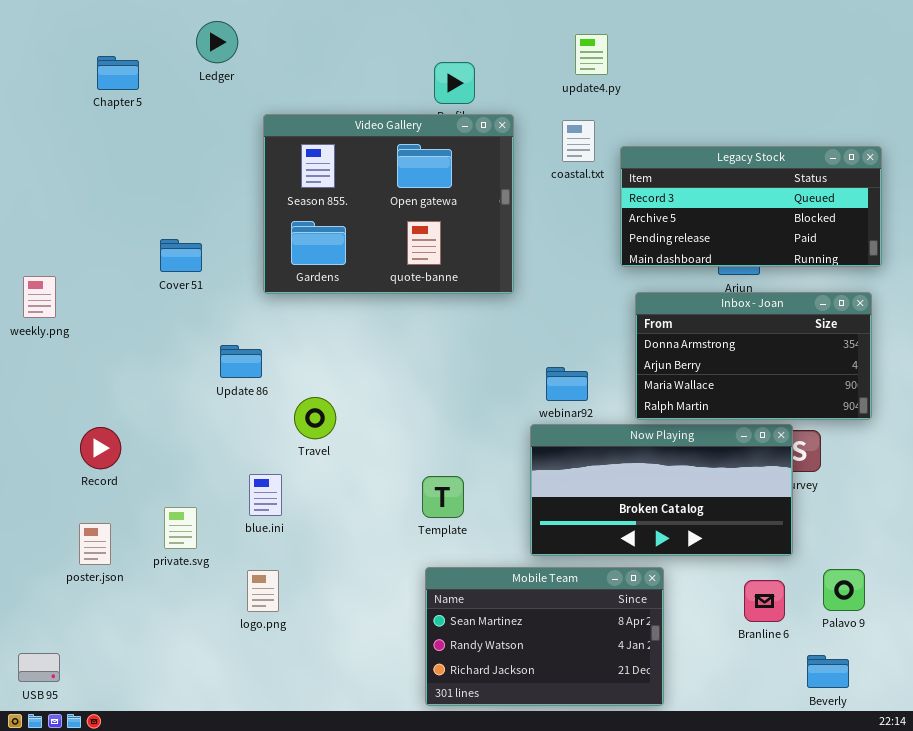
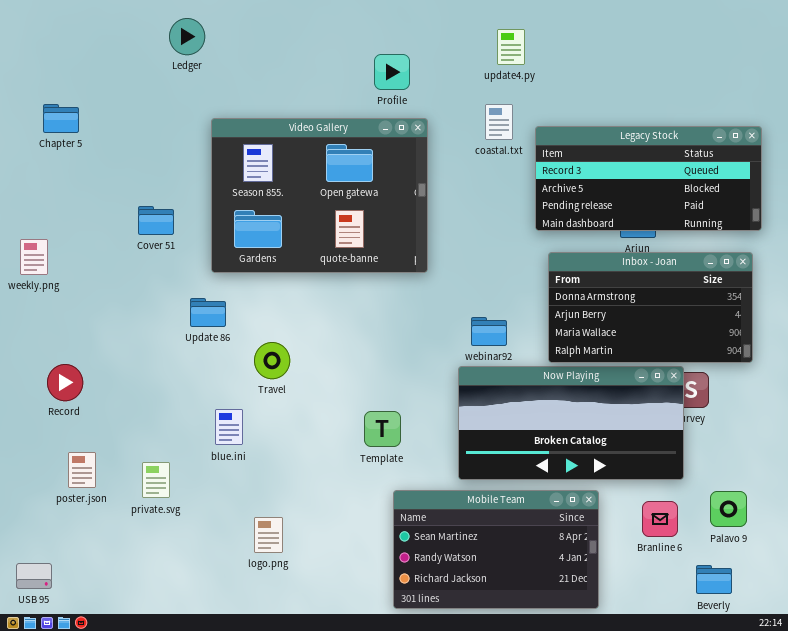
Chapter 5: [97,56,139,90] -> [43,104,79,133], moved
Video Gallery: [263,114,514,294] -> [211,118,428,273], moved
Record: [80,427,121,469] -> [47,364,83,401], moved
private.svg: [164,507,197,549] -> [142,462,170,498], moved
Mobile Team: [425,567,664,706] -> [393,490,599,609], moved
logo.png: [247,570,279,612] -> [254,517,283,553], moved

